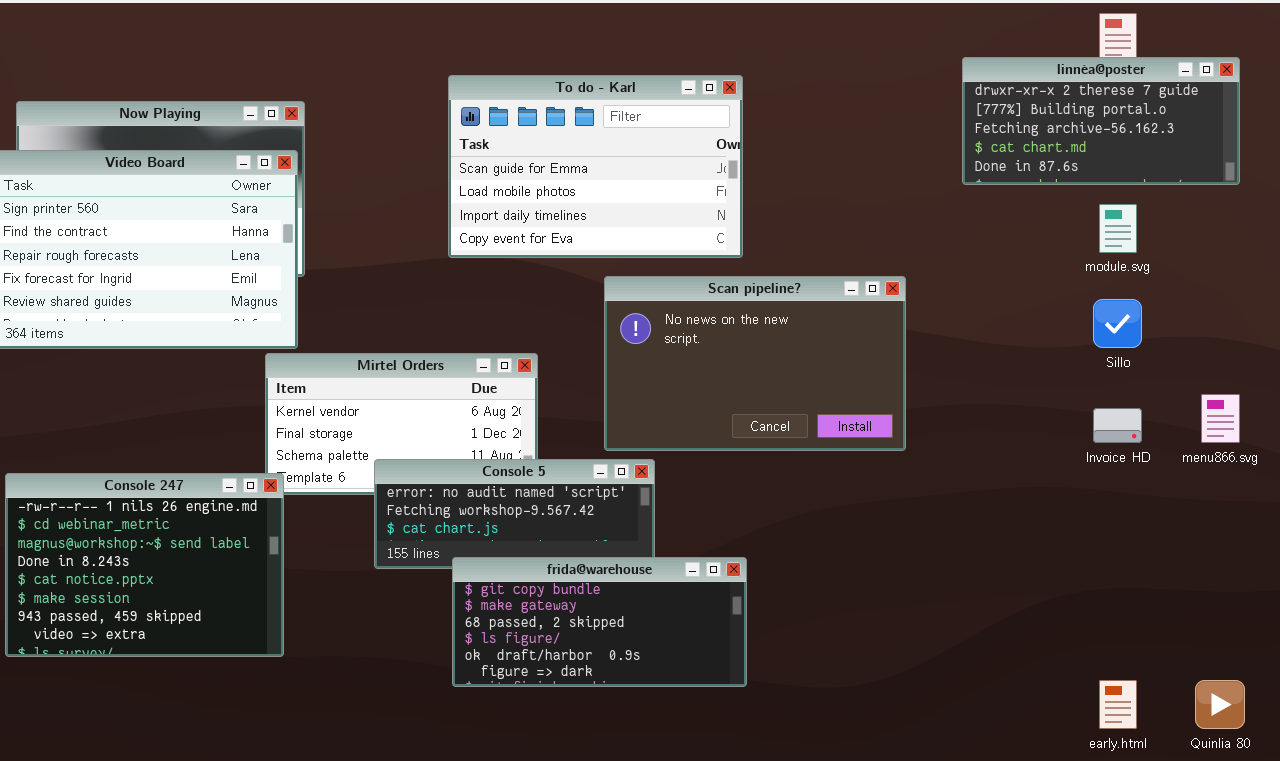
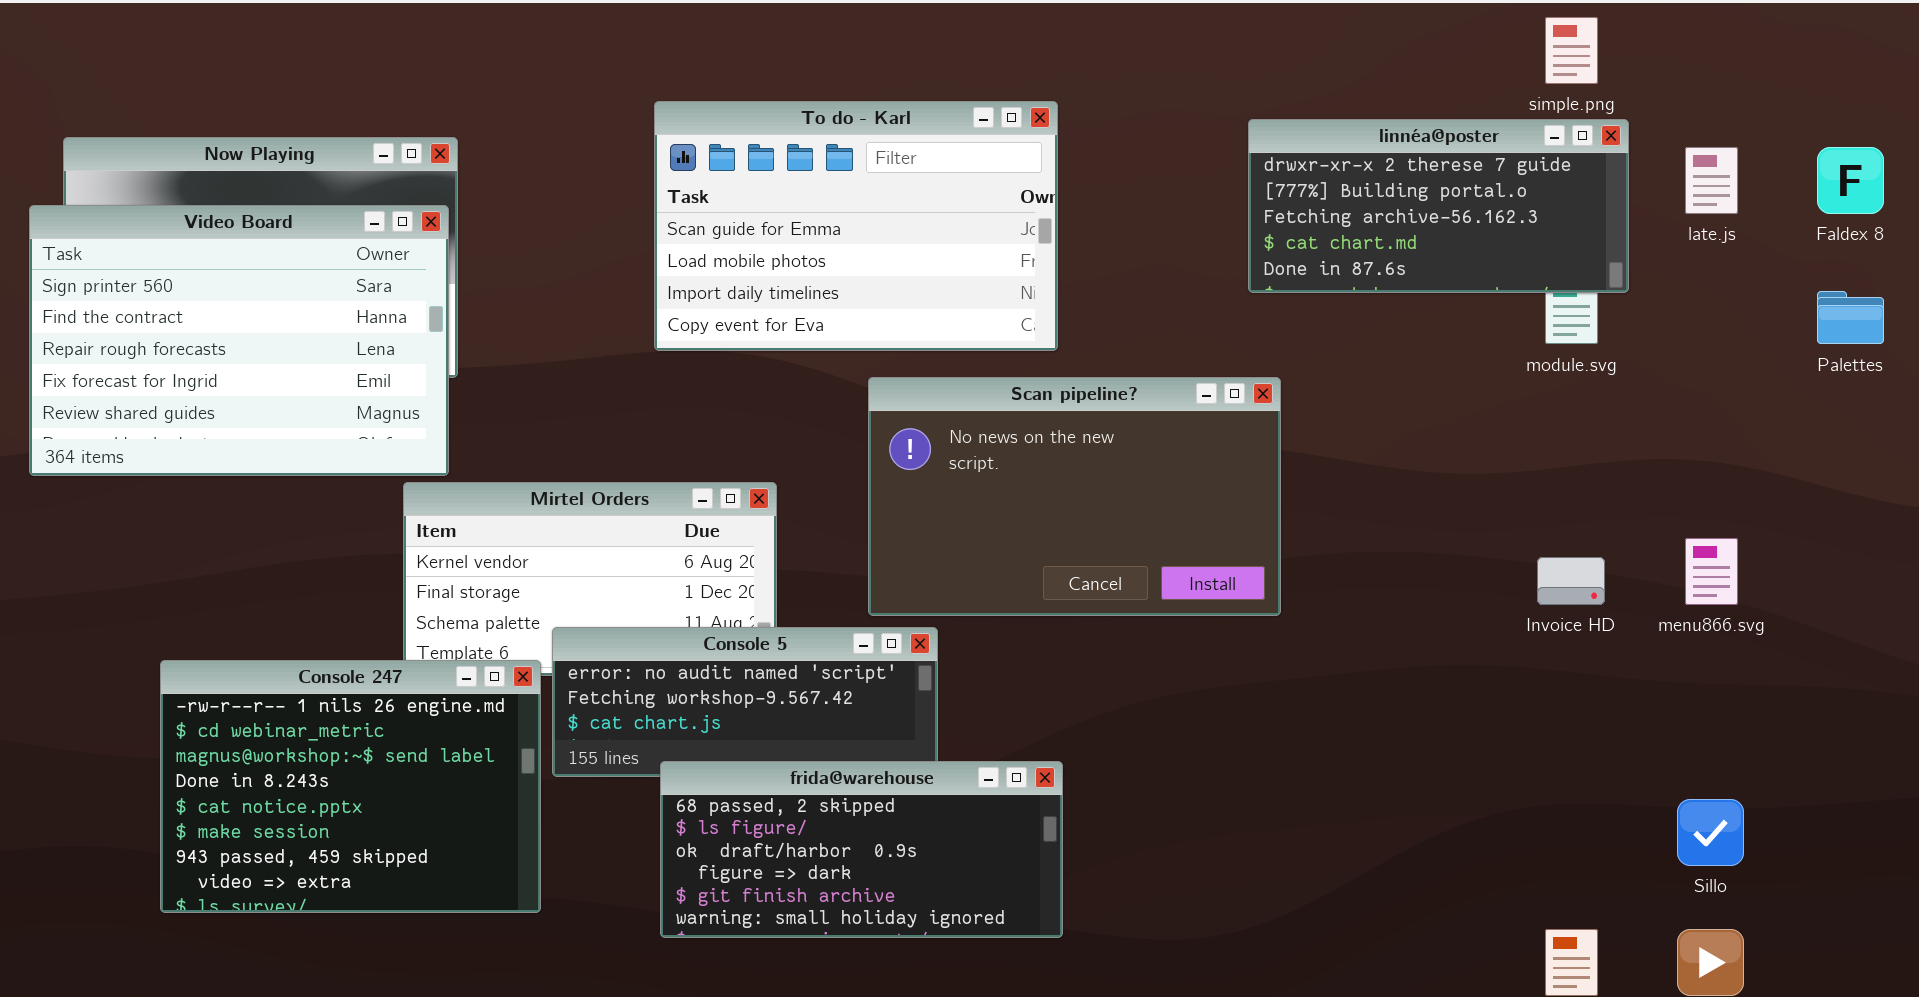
linnéa@poster: [962,57,1240,185] -> [1248,119,1629,293], moved
Sillo: [1093,299,1142,348] -> [1677,799,1744,866], moved
Console 247: [5,473,284,657] -> [160,660,541,913], moved
frida@warehouse: [452,557,747,687] -> [660,761,1063,938], scrolled down 2 rows

